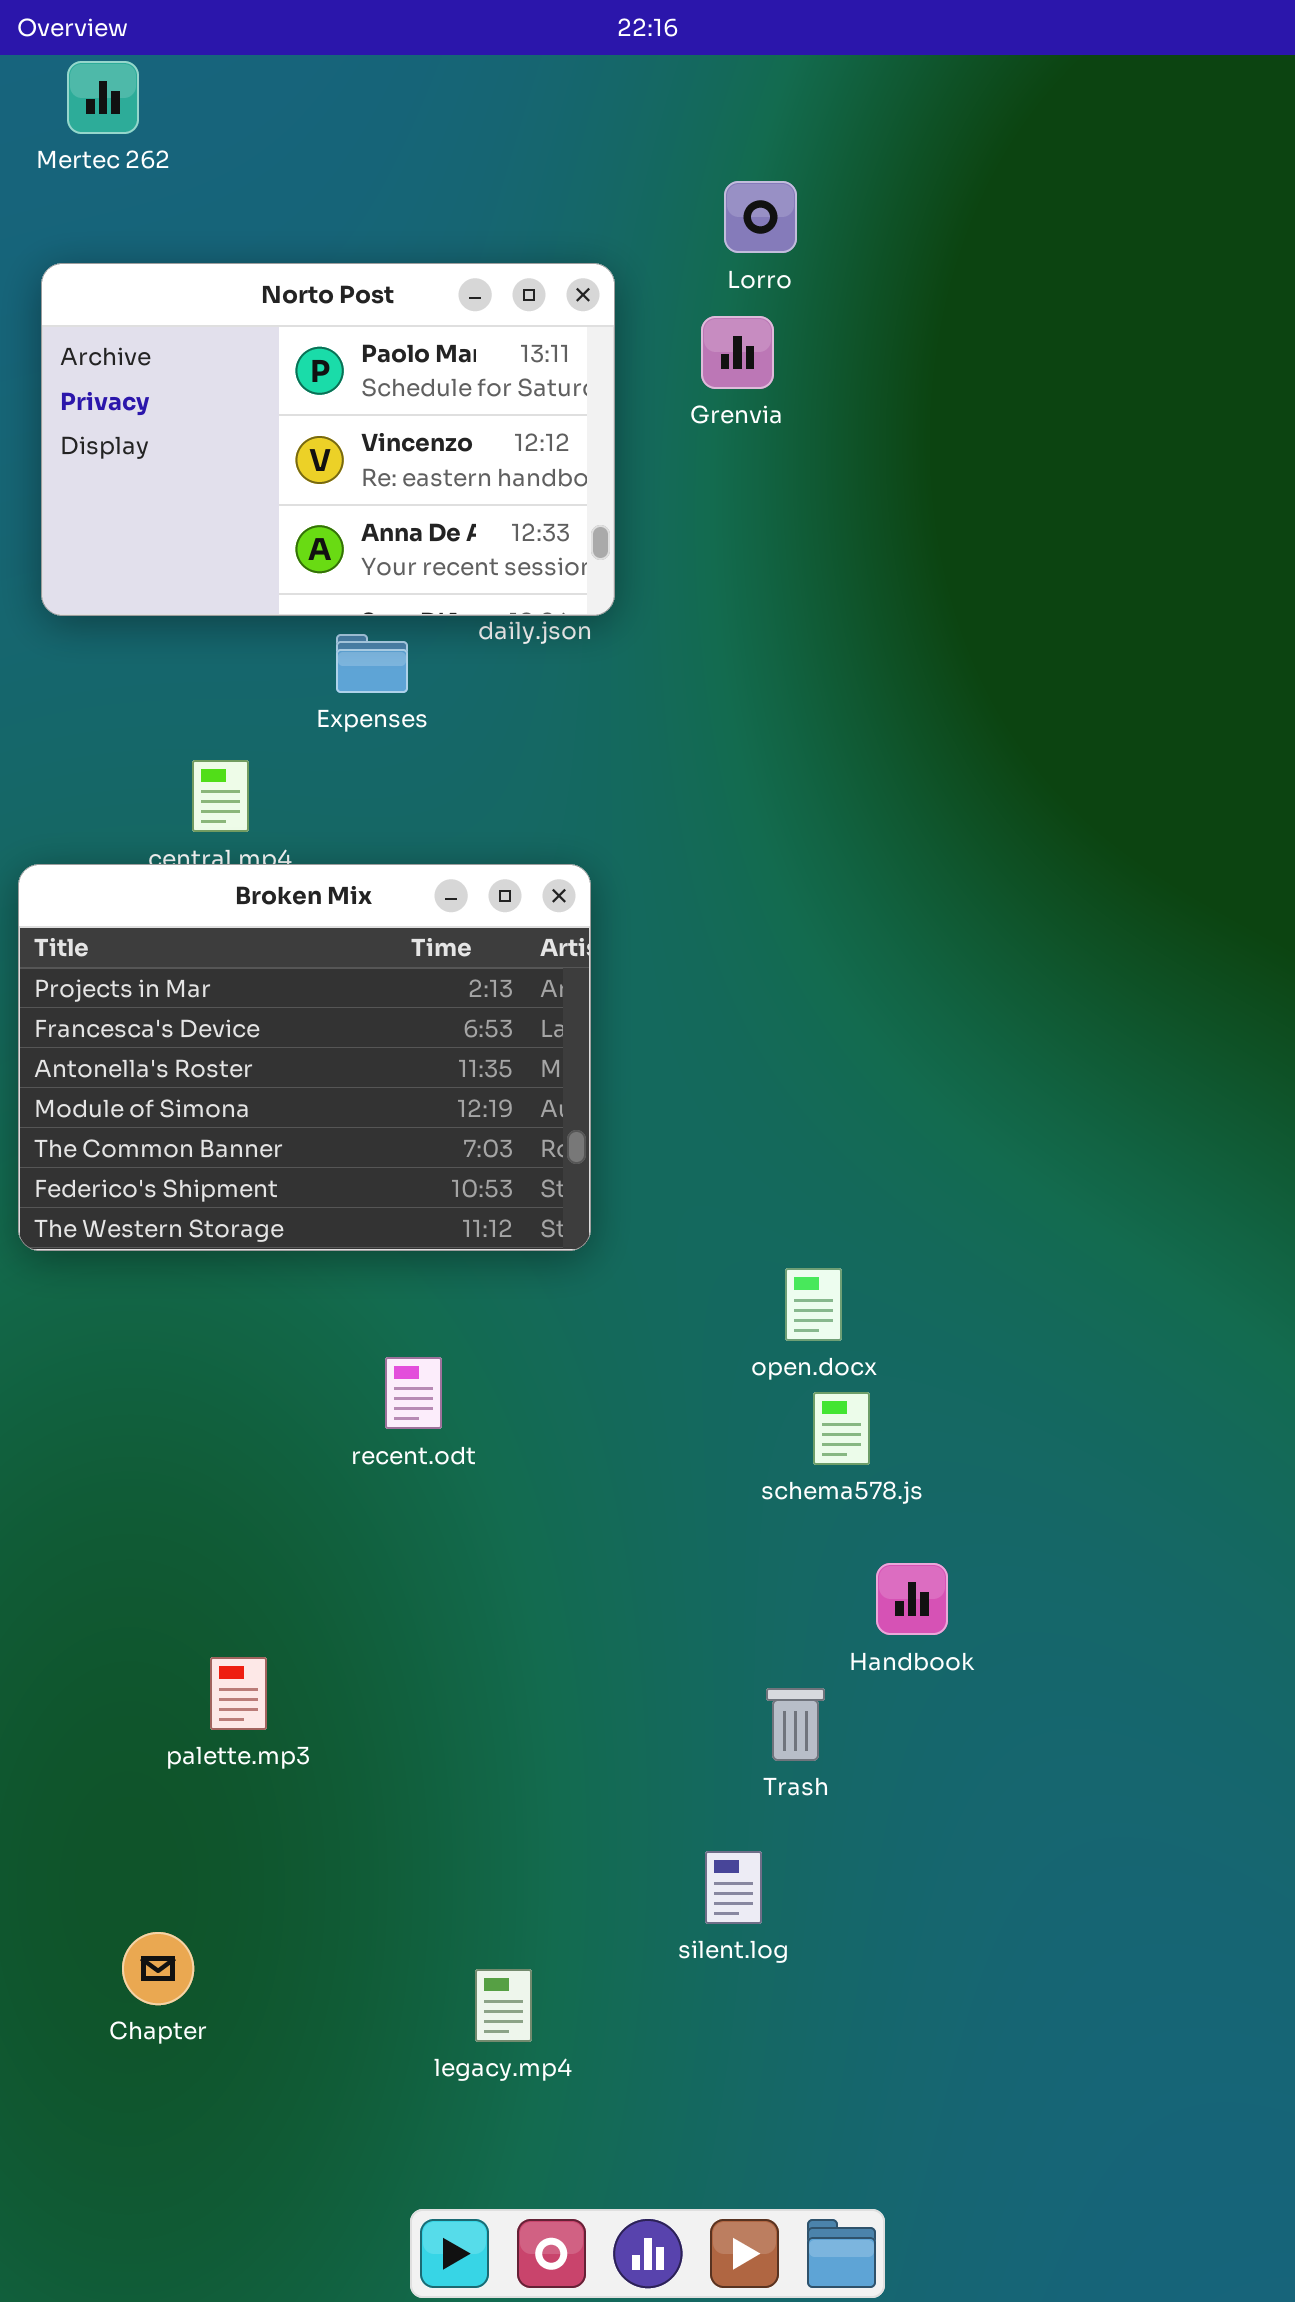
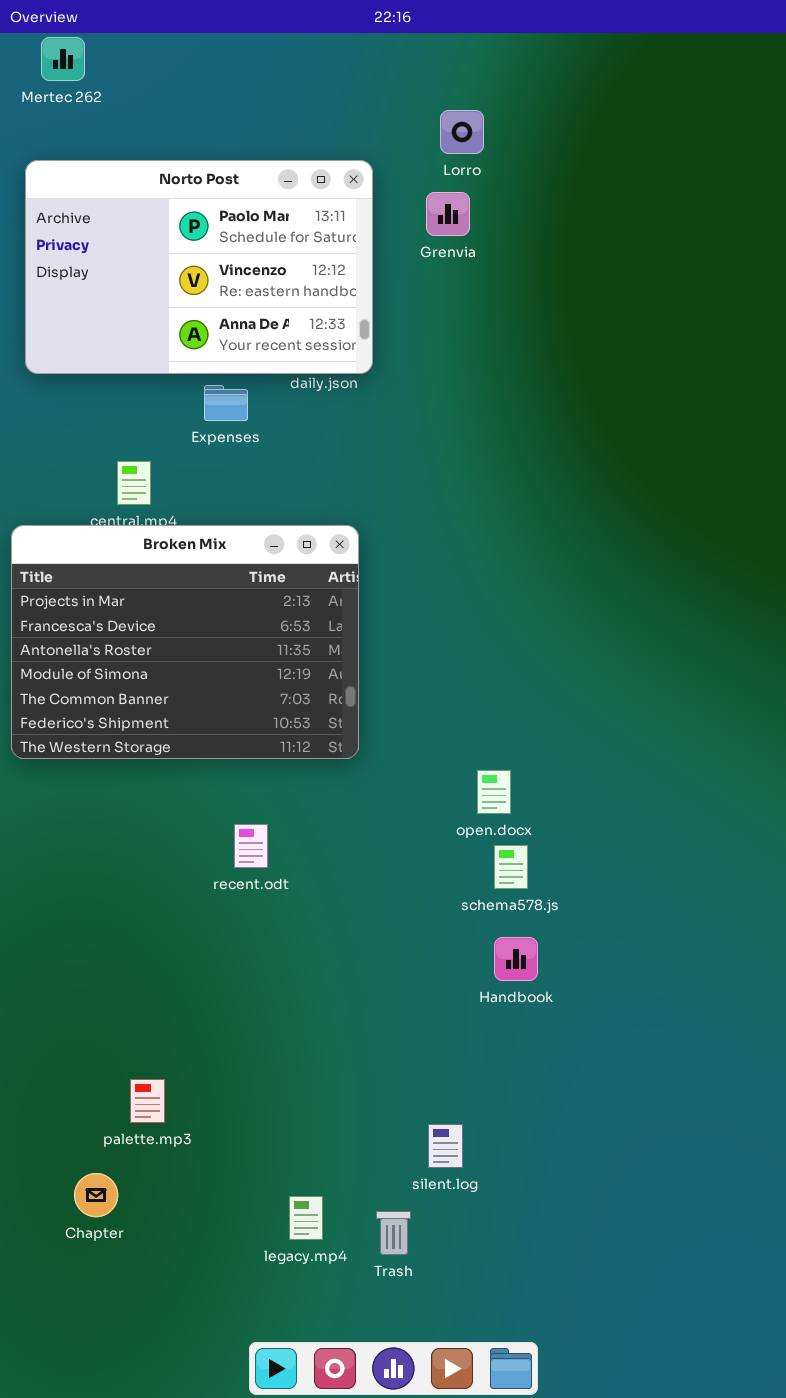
Handbook: [876,1563,948,1635] -> [494,937,538,981], moved
palette.mp3: [210,1657,267,1730] -> [130,1079,165,1123], moved
Trash: [766,1688,825,1761] -> [376,1211,411,1255], moved

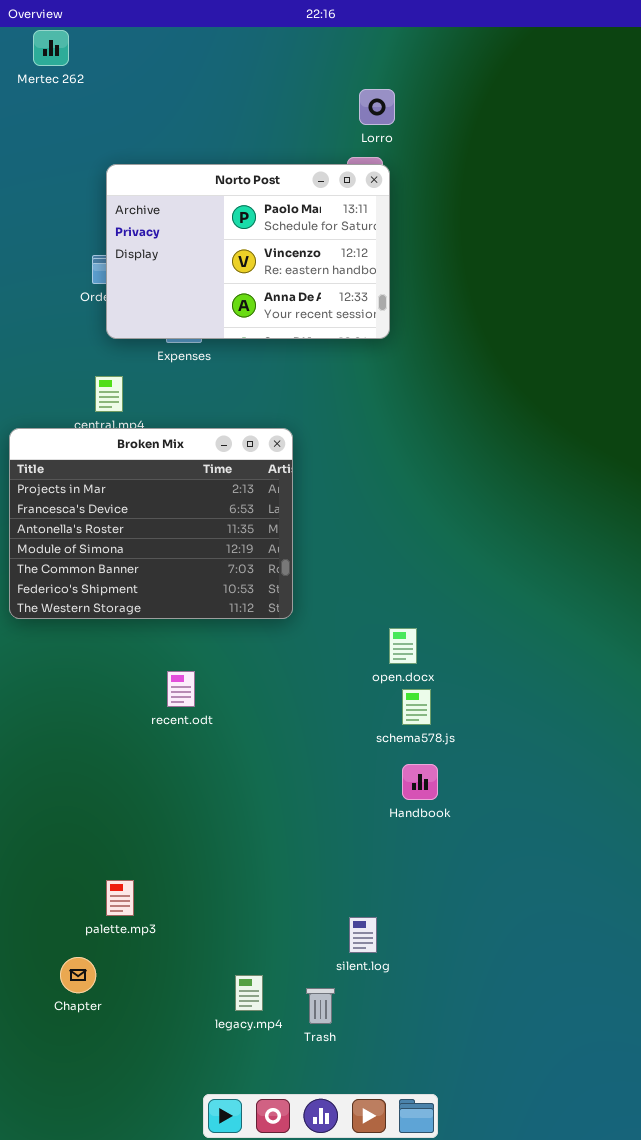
Norto Post: [25,160,373,374] -> [106,164,390,339], moved
recent.odt: [234,824,268,868] -> [167,671,195,707], moved

